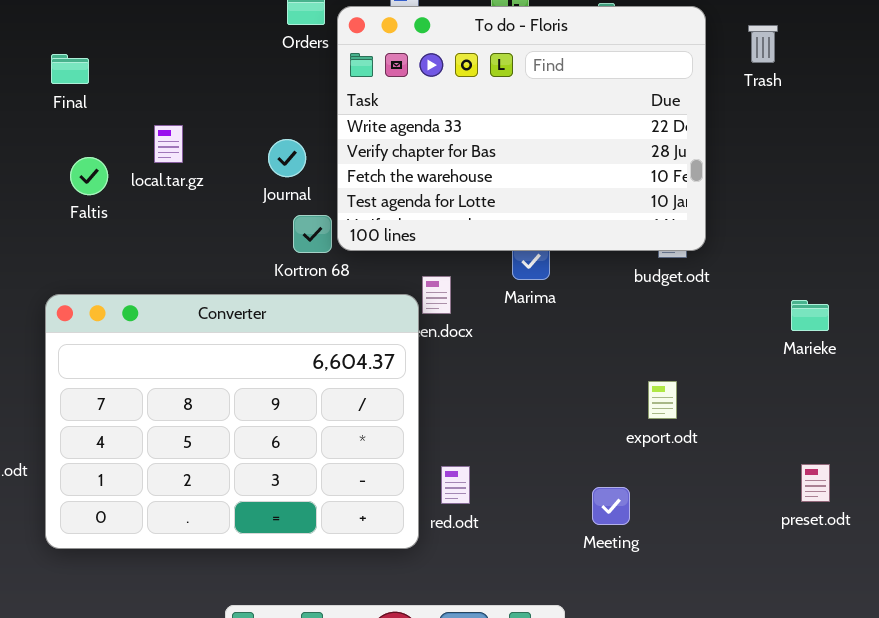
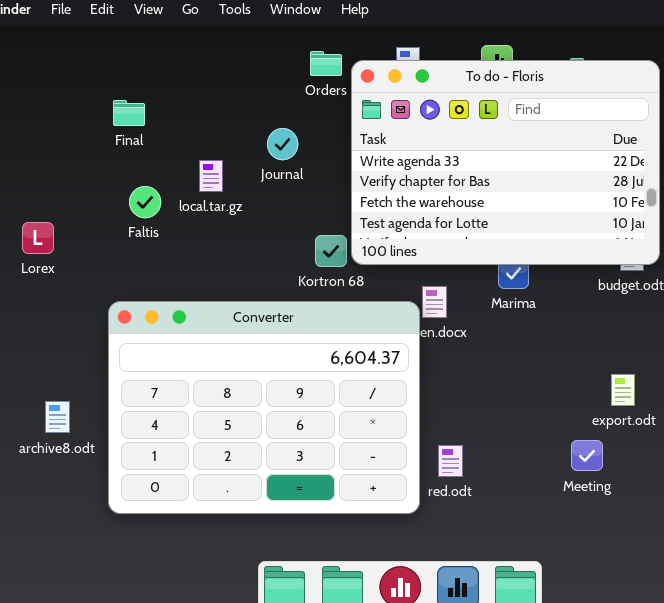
Journal: [268,139,306,177] -> [267,128,298,160], moved
Meeting: [592,487,630,525] -> [571,440,603,471], moved

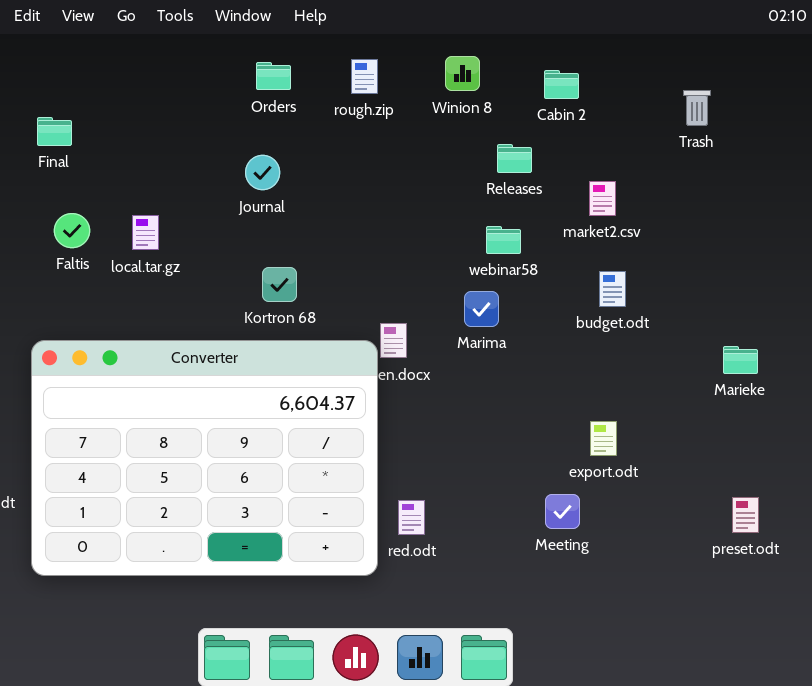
To do - Floris: [351,60,660,265] -> none, closed
Journal: [267,128,298,160] -> [245,155,280,190], moved
local.tar.gz: [199,160,223,192] -> [132,215,159,250], moved

